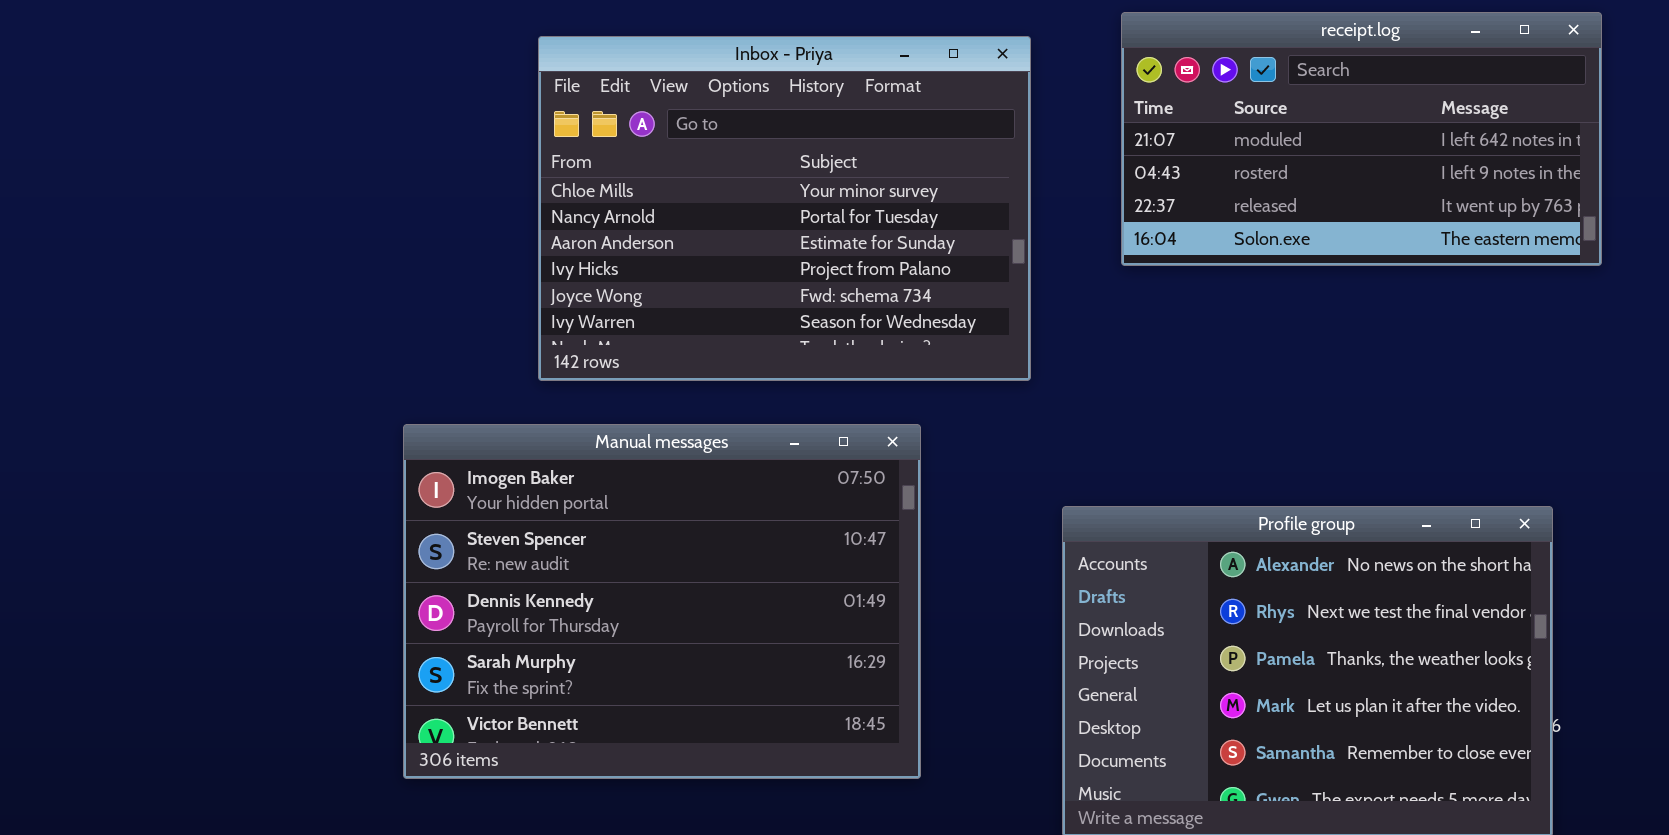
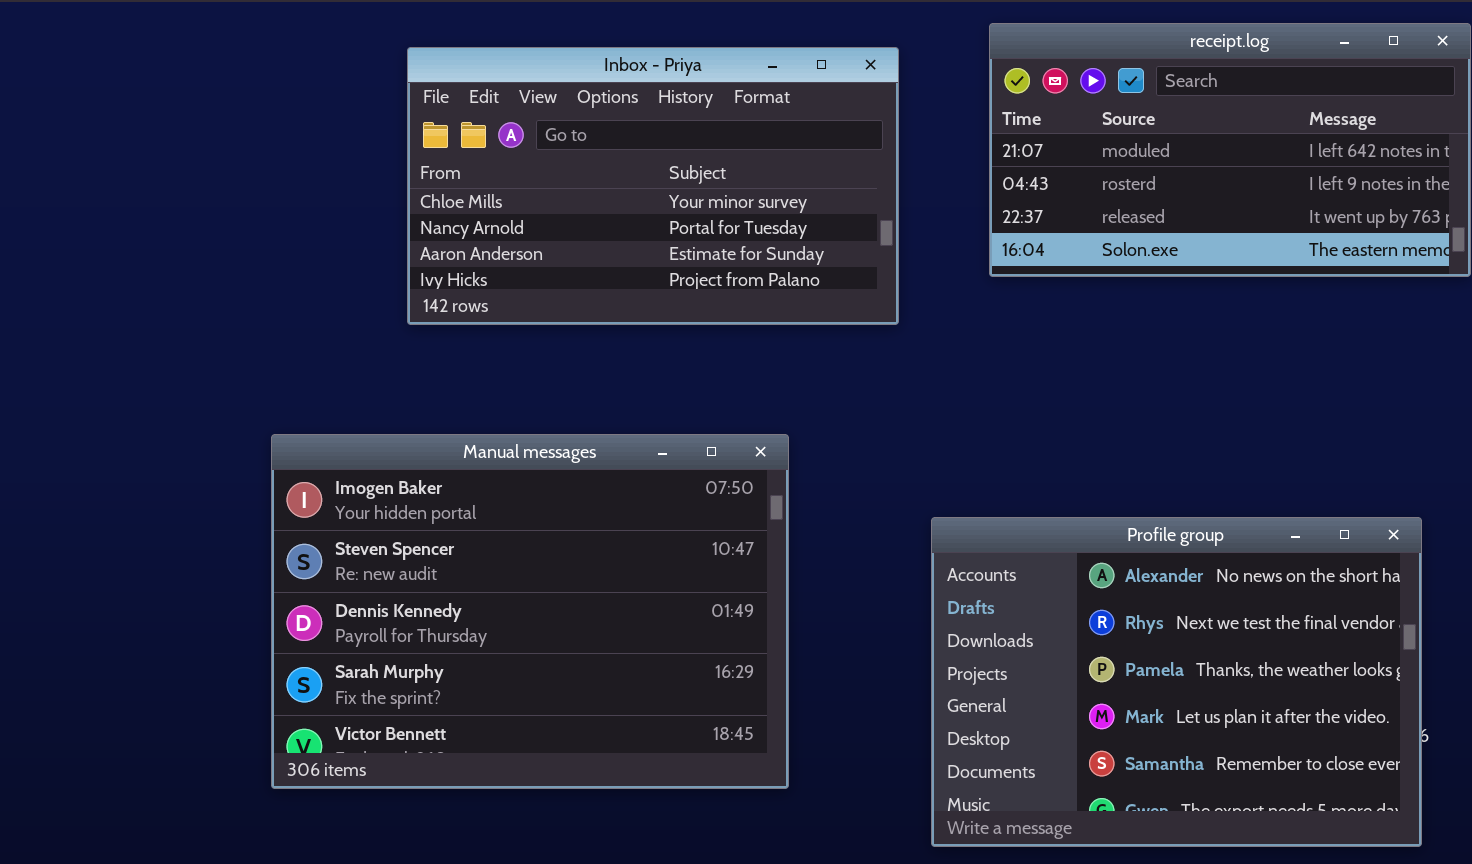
Inbox - Priya: [538,36,1031,381] -> [407,47,899,325], resized

